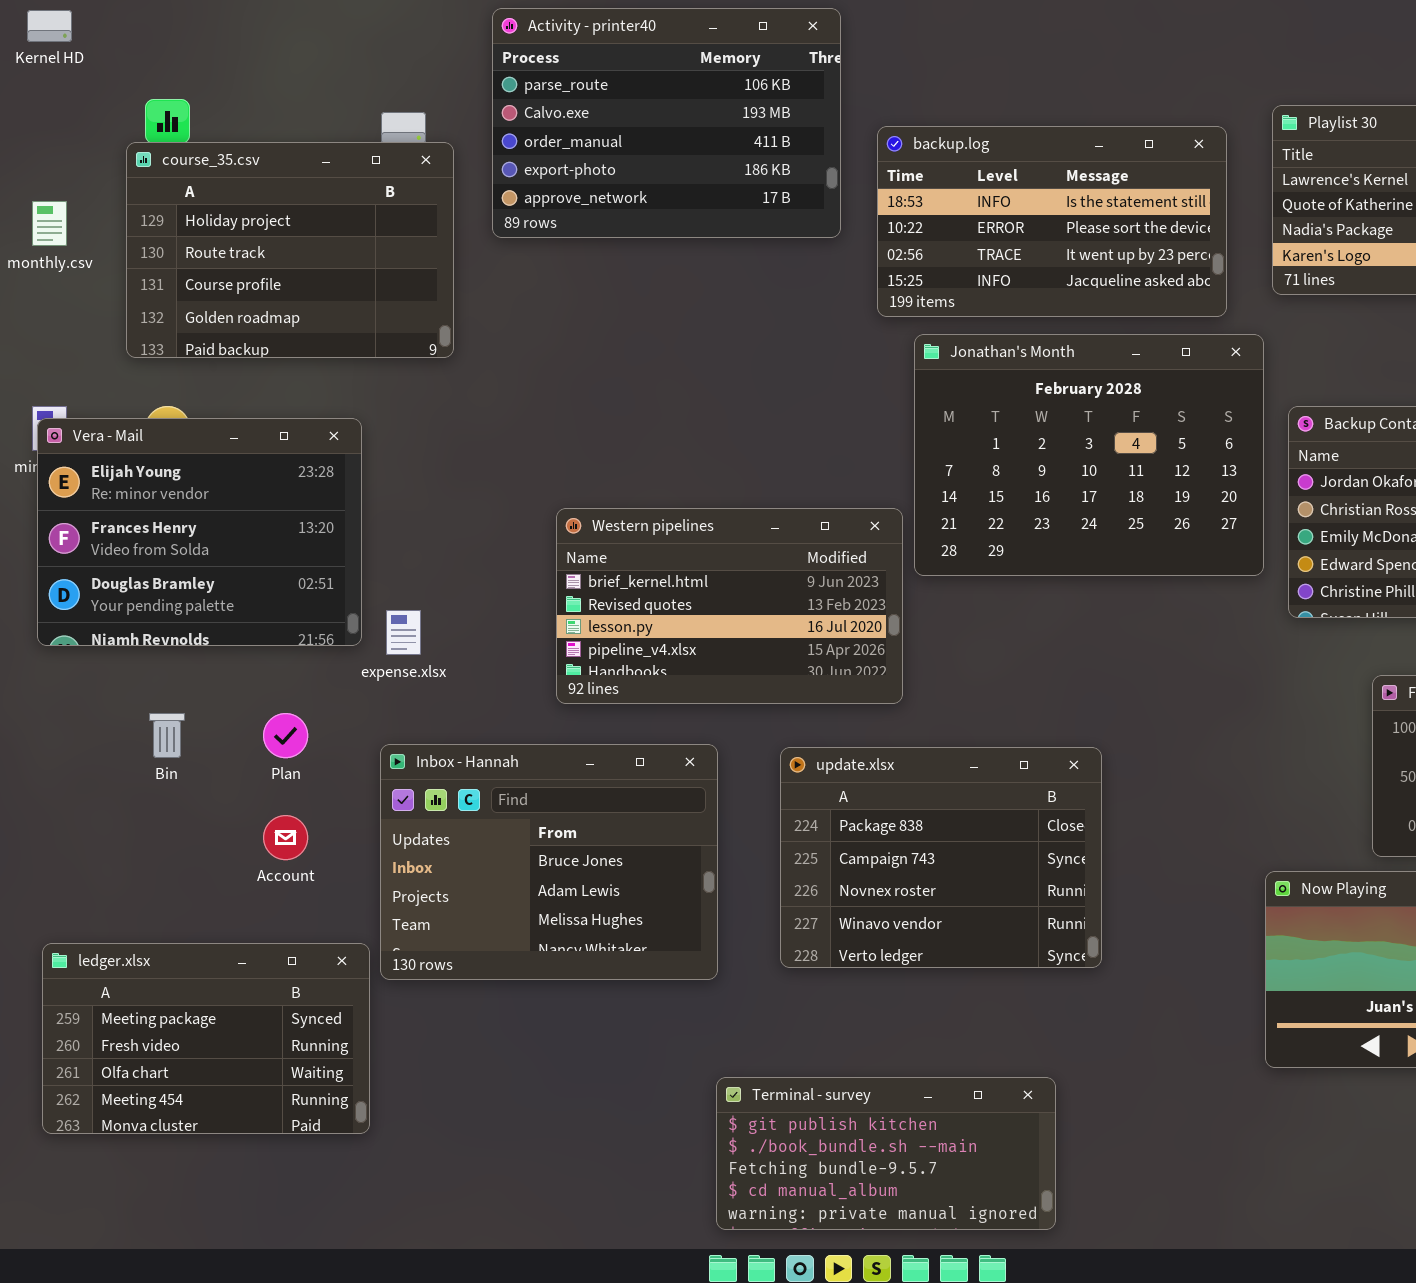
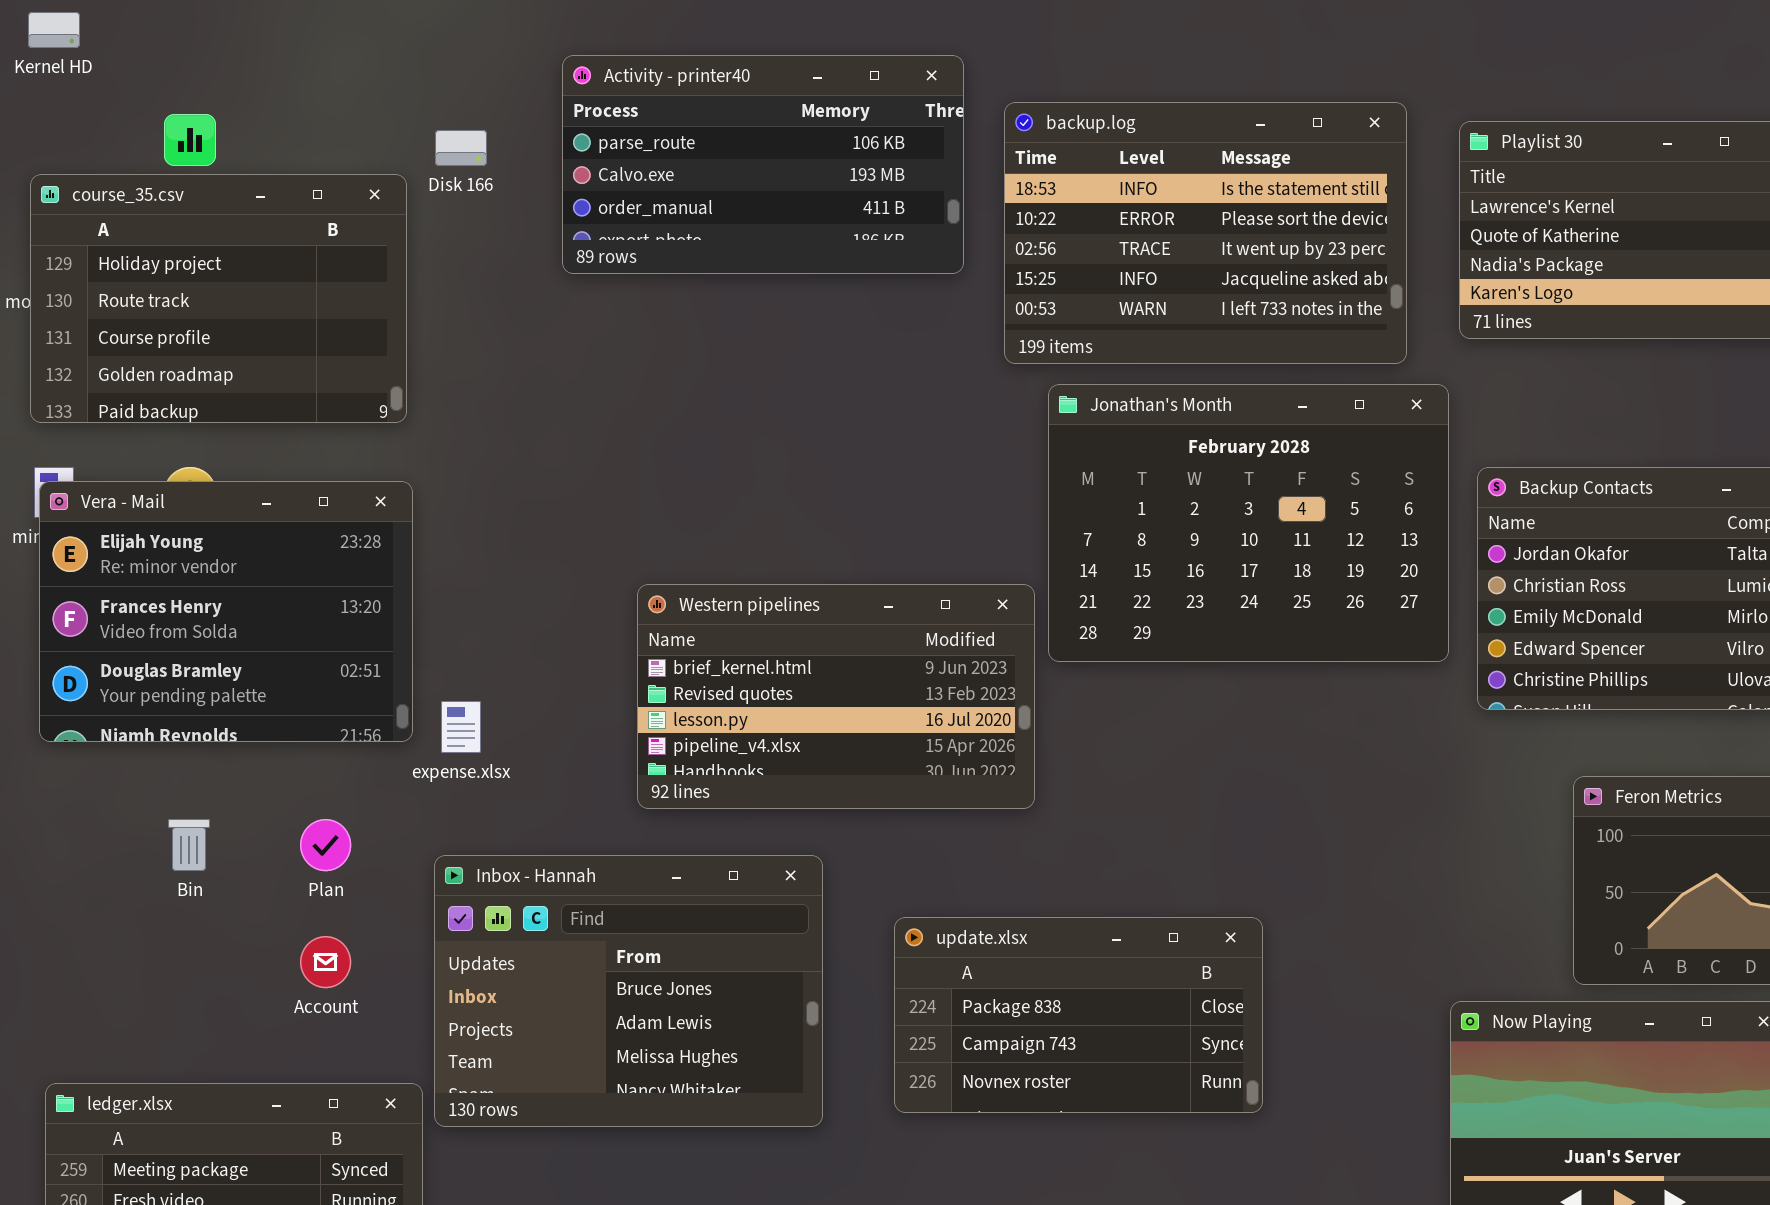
Activity - printer40: [492,8,841,238] -> [562,55,964,274], resized
backup.log: [877,126,1227,317] -> [1004,102,1407,364], resized
course_35.csv: [126,142,454,358] -> [30,174,407,423], moved
update.xlsx: [780,747,1102,968] -> [894,917,1263,1113], resized

